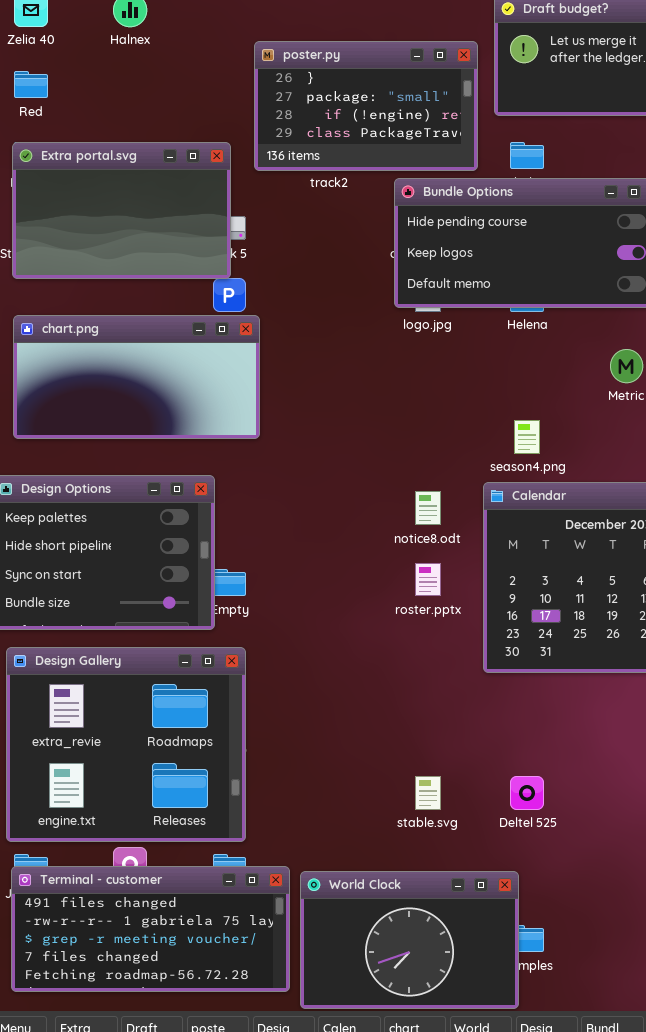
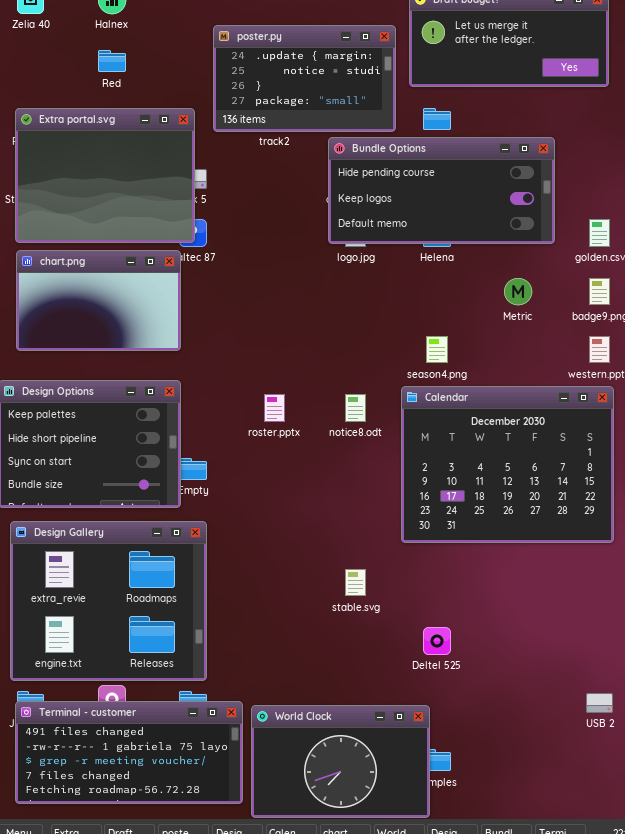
poster.py: [254,41,478,171] -> [213,25,396,132], scrolled up 2 rows
Red: [14,71,48,98] -> [98,50,126,72], moved
Extra portal.svg: [12,142,231,279] -> [15,108,195,243], resized
chart.png: [13,315,260,439] -> [16,250,181,351], resized
roster.pptx: [415,563,441,596] -> [264,394,285,422], moved
stable.svg: [415,776,441,810] -> [345,569,366,596], moved

